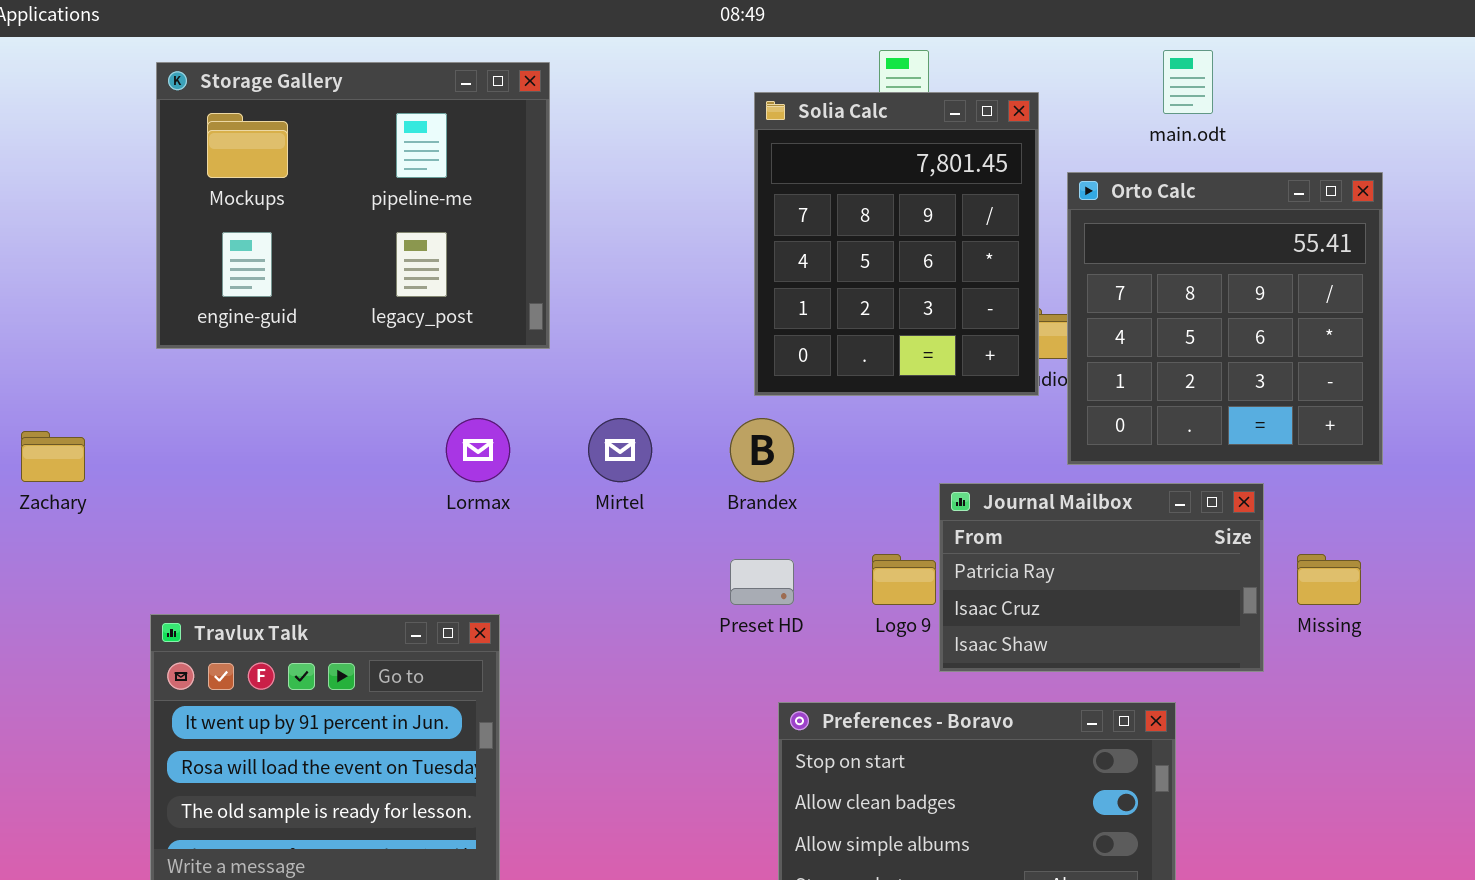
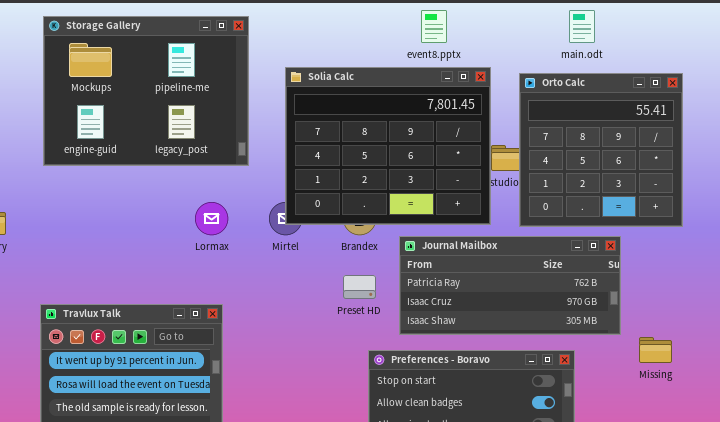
Solia Calc: [754,92,1039,396] -> [285,67,491,225], moved, resized
Journal Mailbox: [939,483,1264,672] -> [399,236,621,335], resized
Missing: [1297,554,1361,605] -> [639,337,672,363], moved

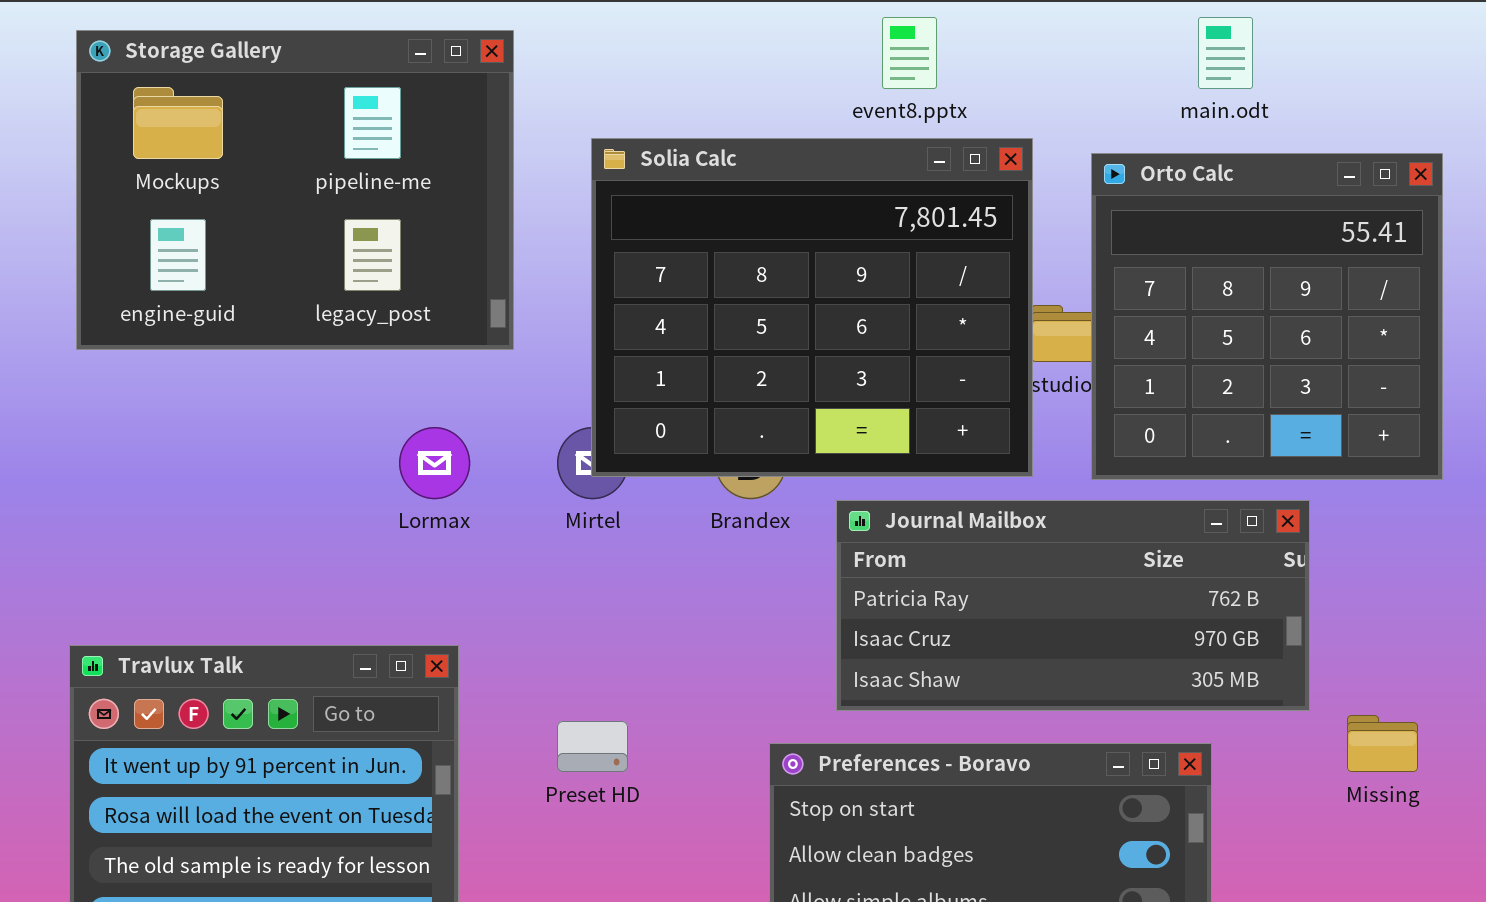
Preset HD: [343,275,376,299] -> [557,721,628,772], moved

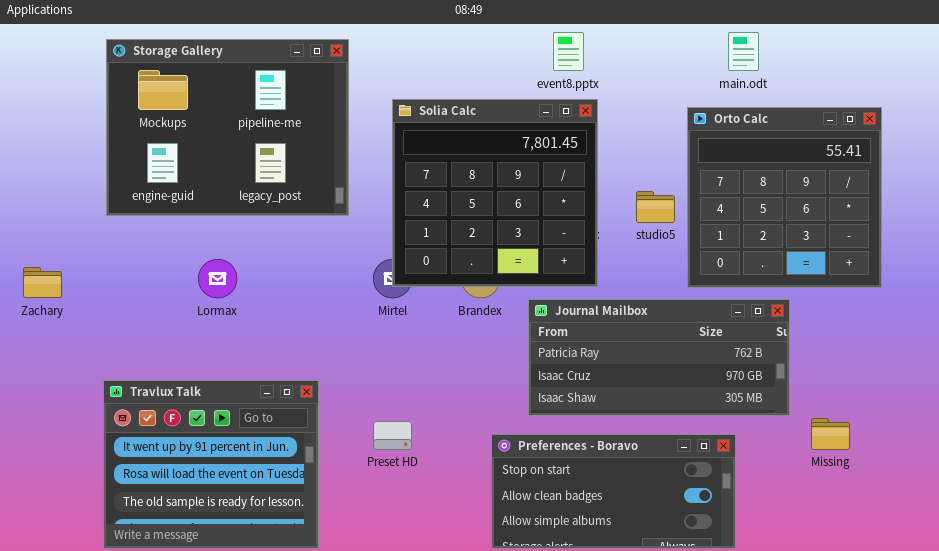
Solia Calc: [591,138,1033,477] -> [392,99,598,287], resized
Orto Calc: [1091,153,1443,480] -> [687,107,882,288], moved
Lormax: [399,427,470,499] -> [198,259,237,298], moved

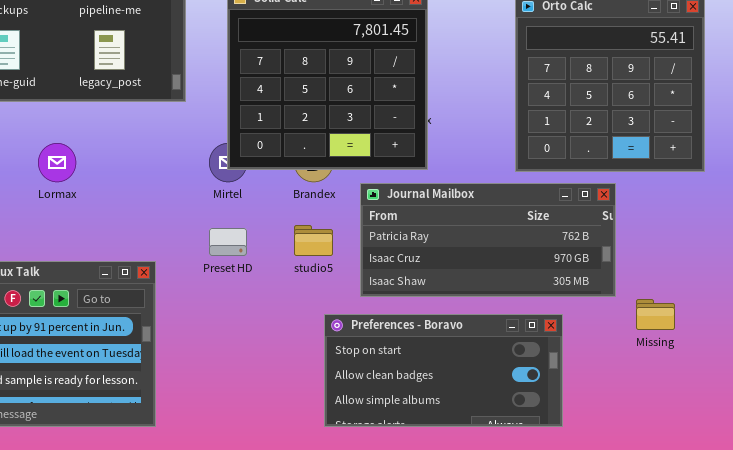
studio5: [636,191,675,223] -> [294,225,333,256], moved
Preset HD: [373,421,412,450] -> [209,228,247,256], moved

